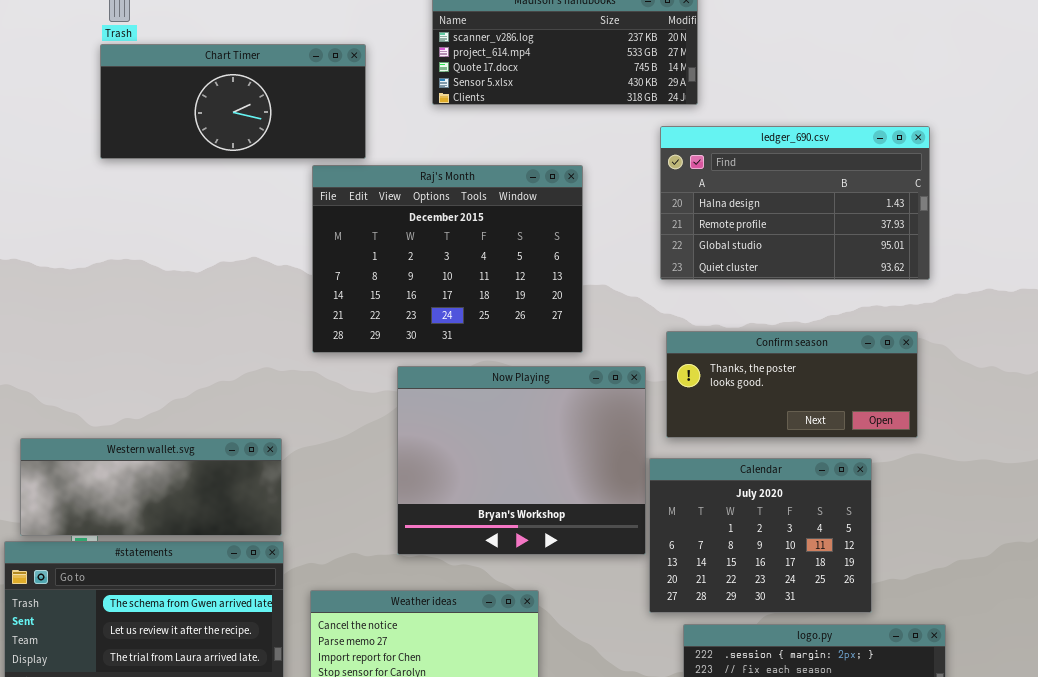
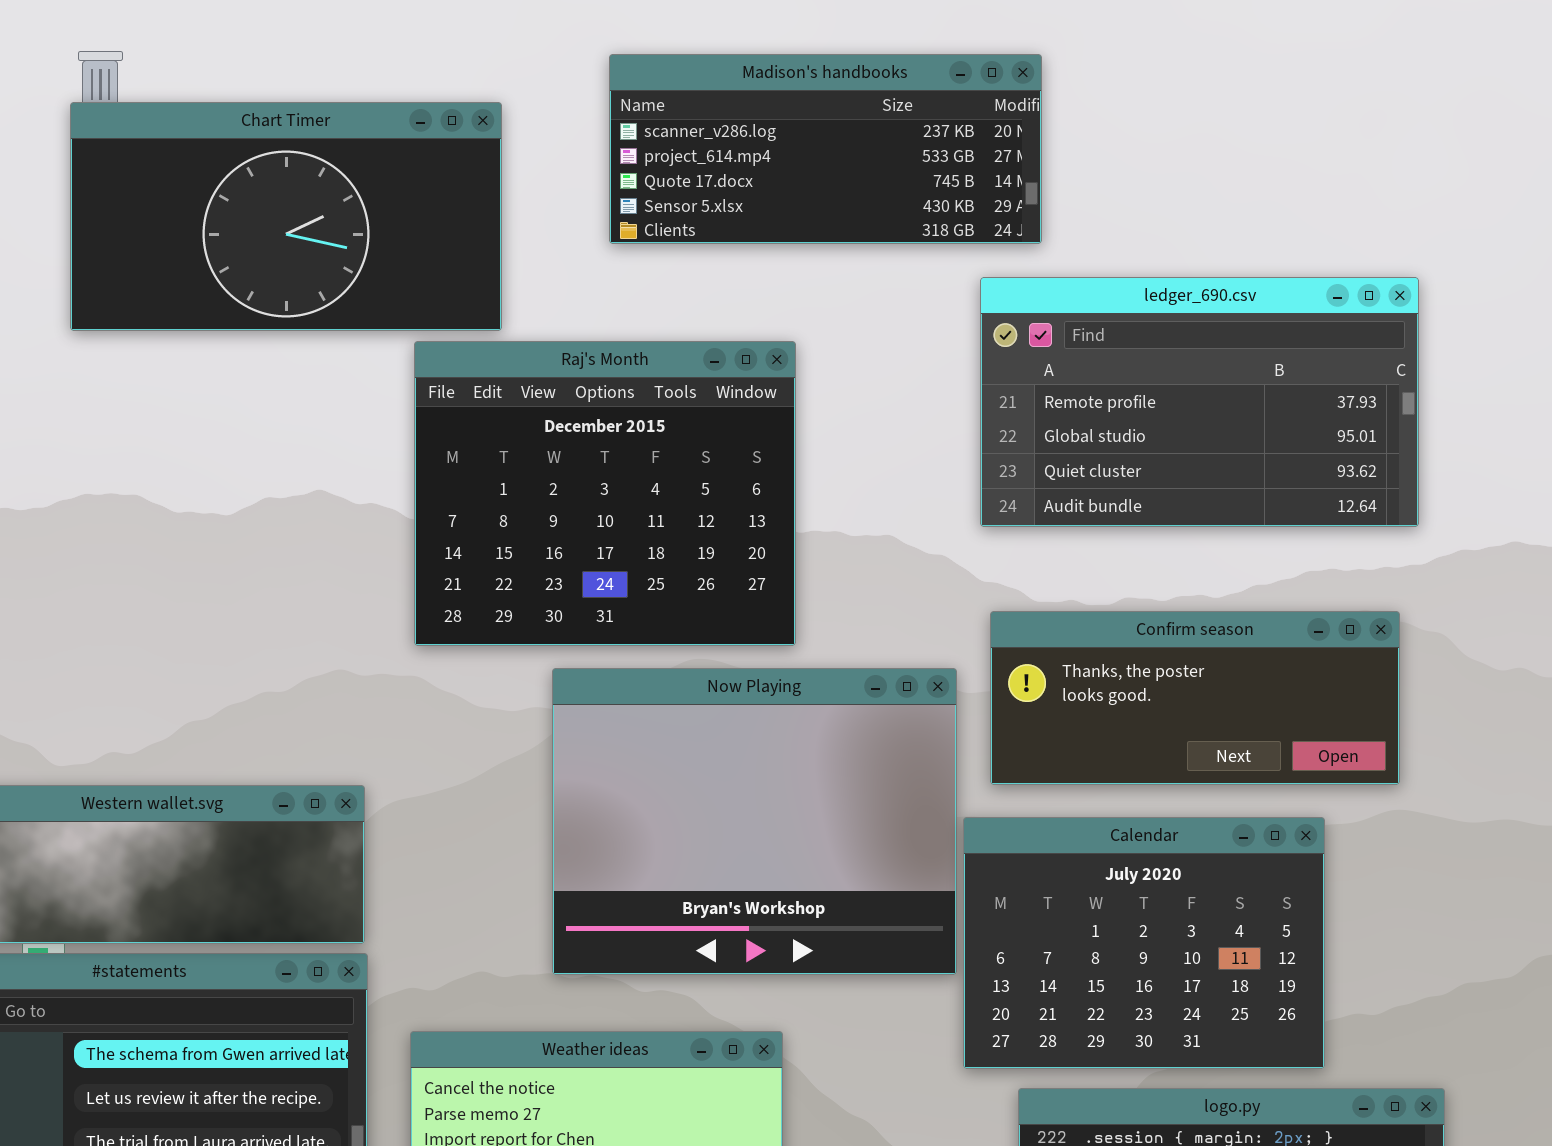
Chart Timer: [100,44,366,159] -> [70,102,502,331], resized
ledger_690.csv: [660,126,930,280] -> [980,277,1419,527], scrolled down 1 row
Raj's Month: [312,165,583,353] -> [414,341,796,646], resized

